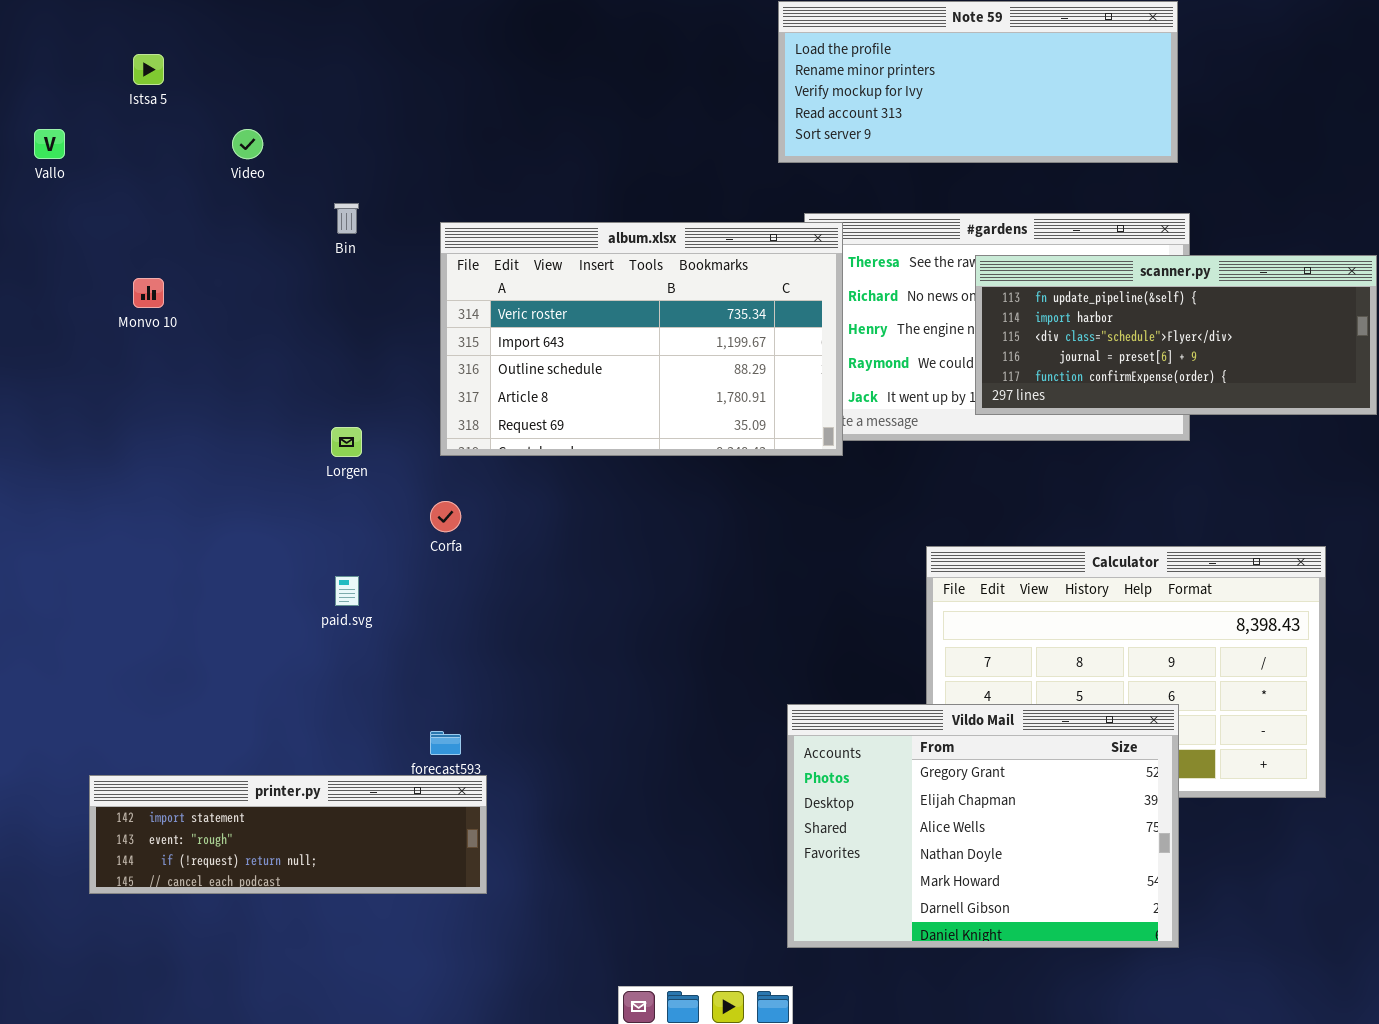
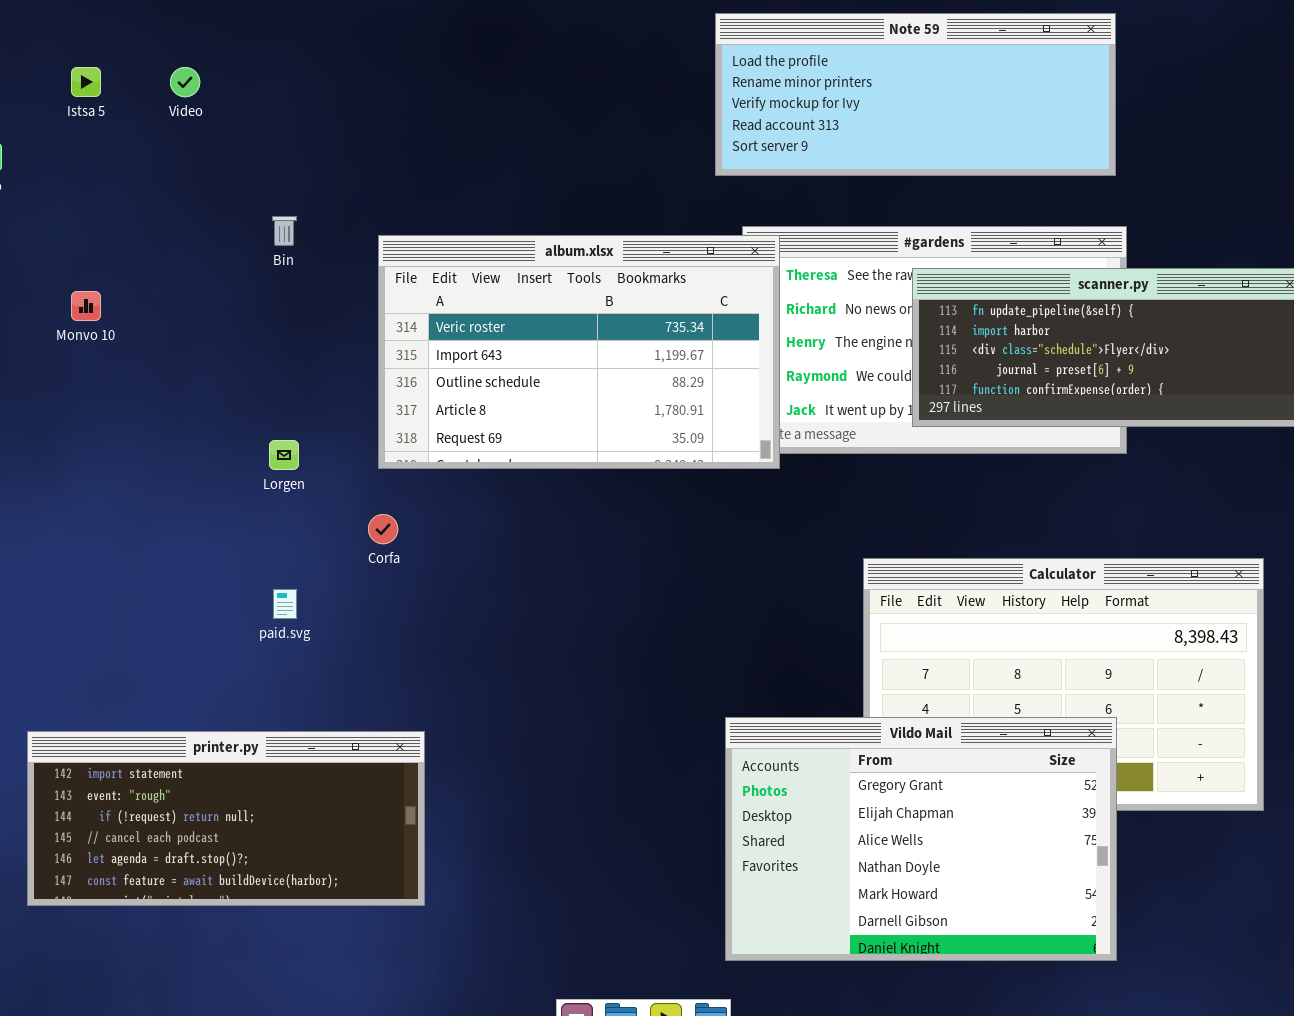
Video: [232,129,263,159] -> [170,67,200,97], moved
printer.py: [89,775,487,894] -> [27,731,425,906], resized

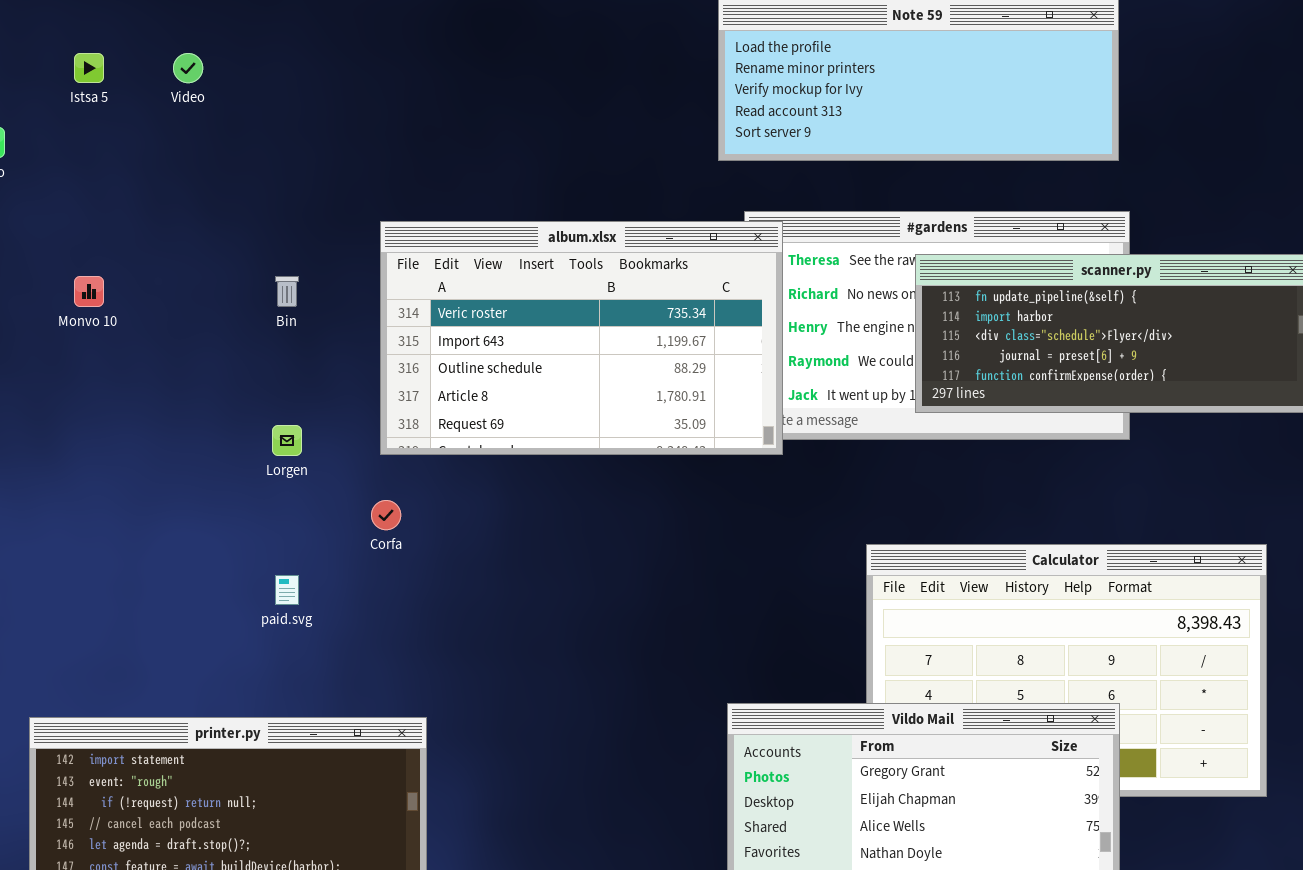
Bin: [272,216,297,246] -> [275,276,299,307], moved

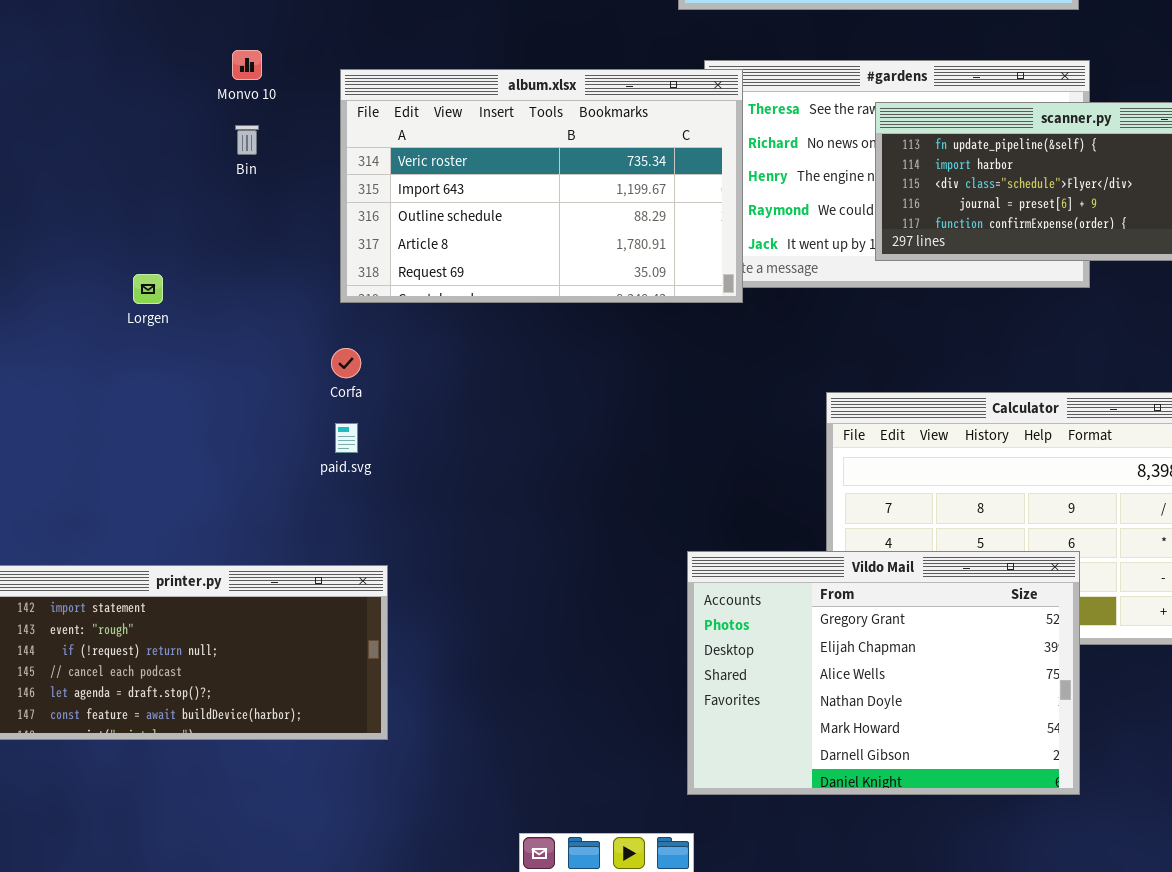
Monvo 10: [74,276,104,307] -> [232,50,262,80], moved
Lorgen: [272,425,302,456] -> [133,274,163,304], moved
paid.svg: [275,575,299,605] -> [335,423,358,453], moved

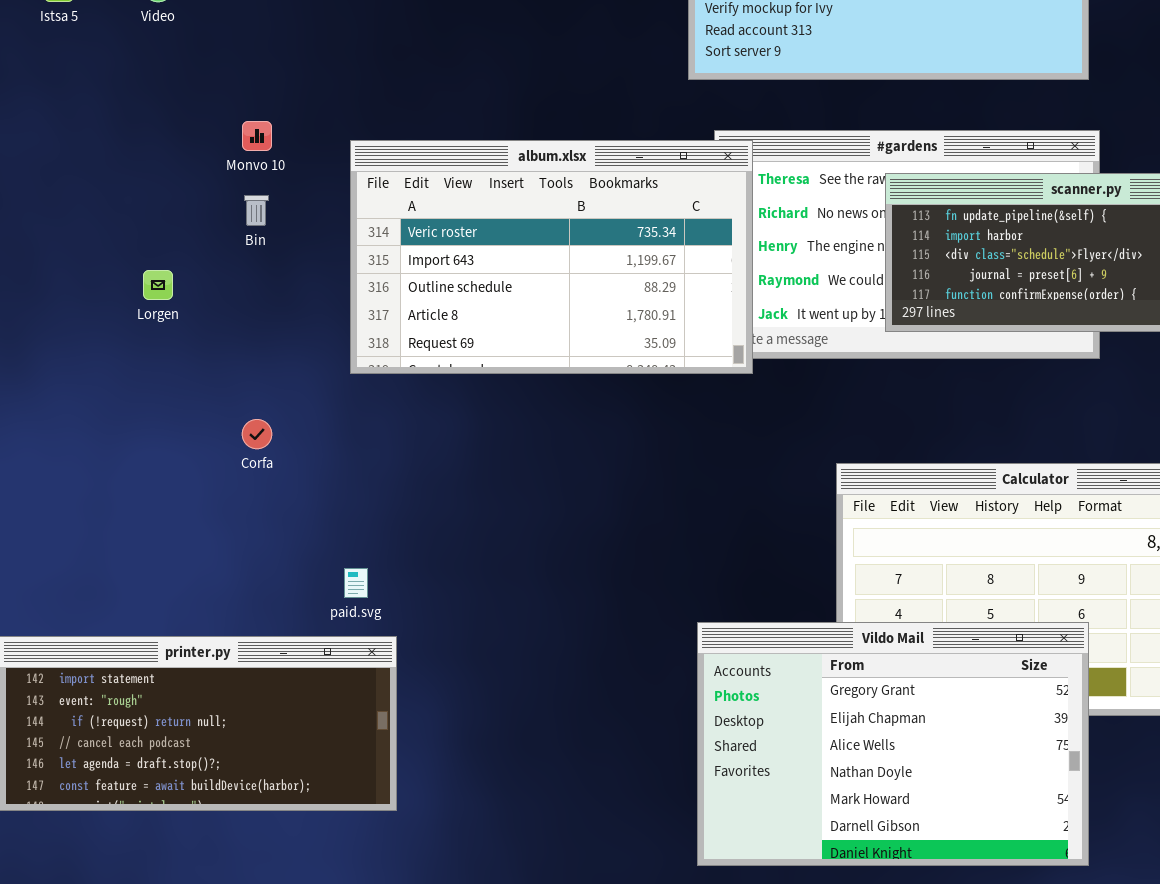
Lorgen: [133,274,163,304] -> [143,270,173,300], moved
Corfa: [331,348,361,378] -> [242,419,272,449], moved
paid.svg: [335,423,358,453] -> [344,568,368,598], moved

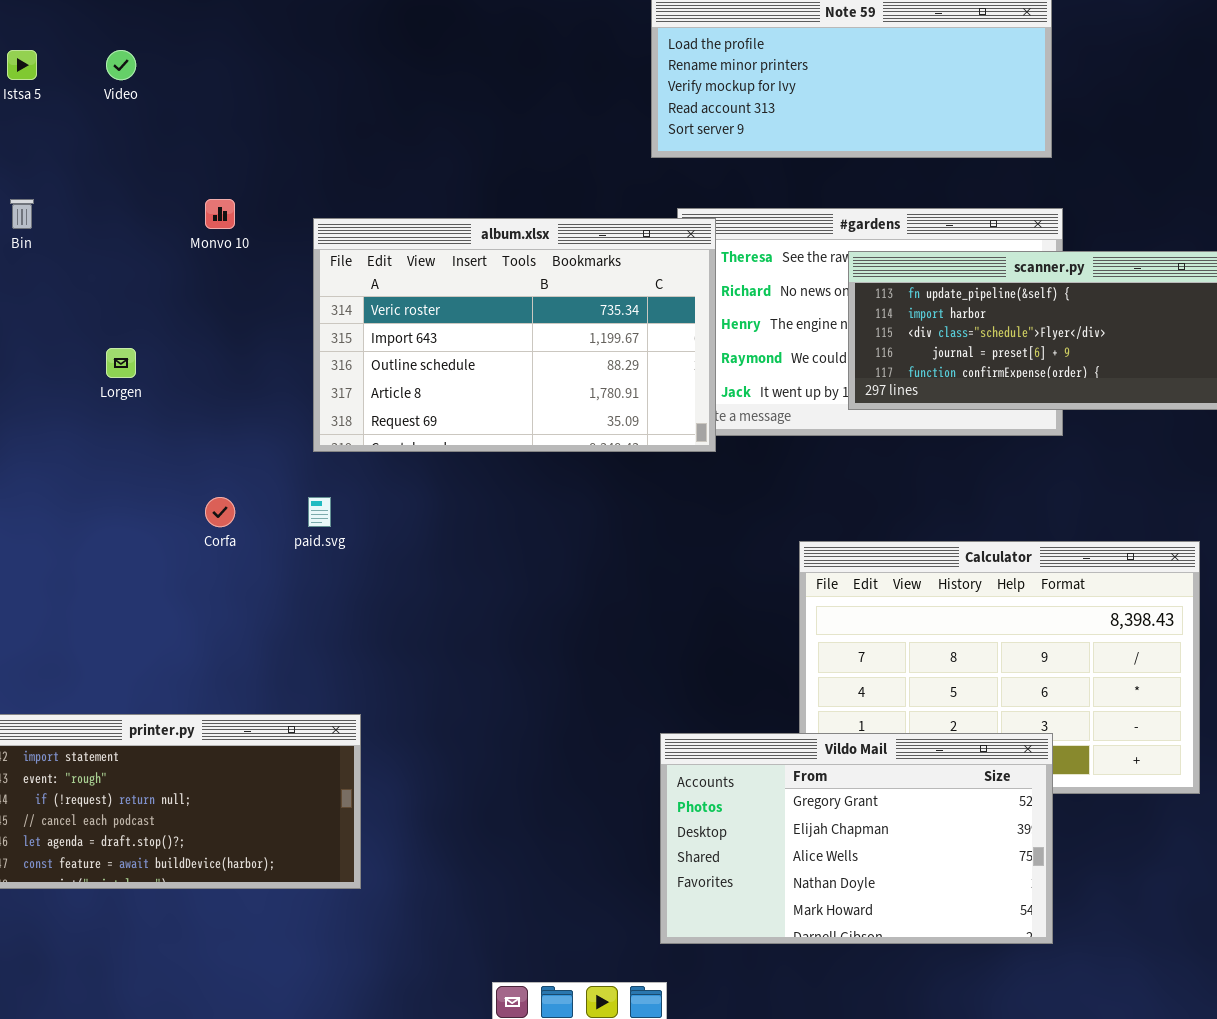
Bin: [244,195,269,226] -> [10,199,34,229], moved
paid.svg: [344,568,368,598] -> [308,497,331,527], moved
Vildo Mail: [697,622,1089,866] -> [660,733,1053,944], resized

